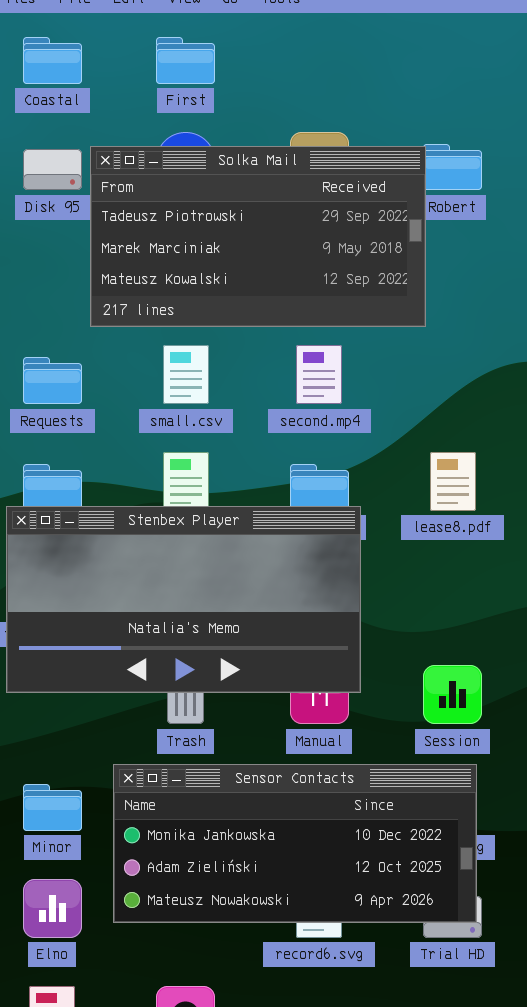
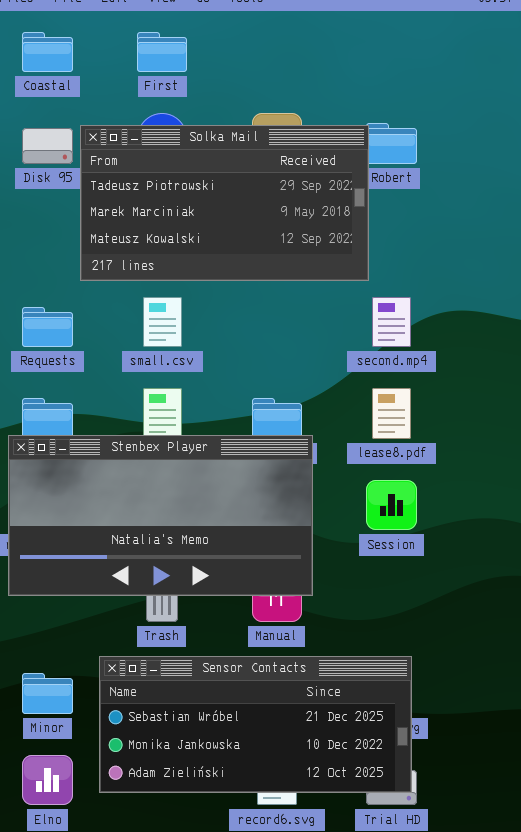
second.mp4: [296,345,342,404] -> [372,297,411,347], moved
Session: [423,665,482,724] -> [366,480,417,530], moved
Sensor Contacts: [113,764,477,923] -> [99,656,412,793], scrolled up 1 row

